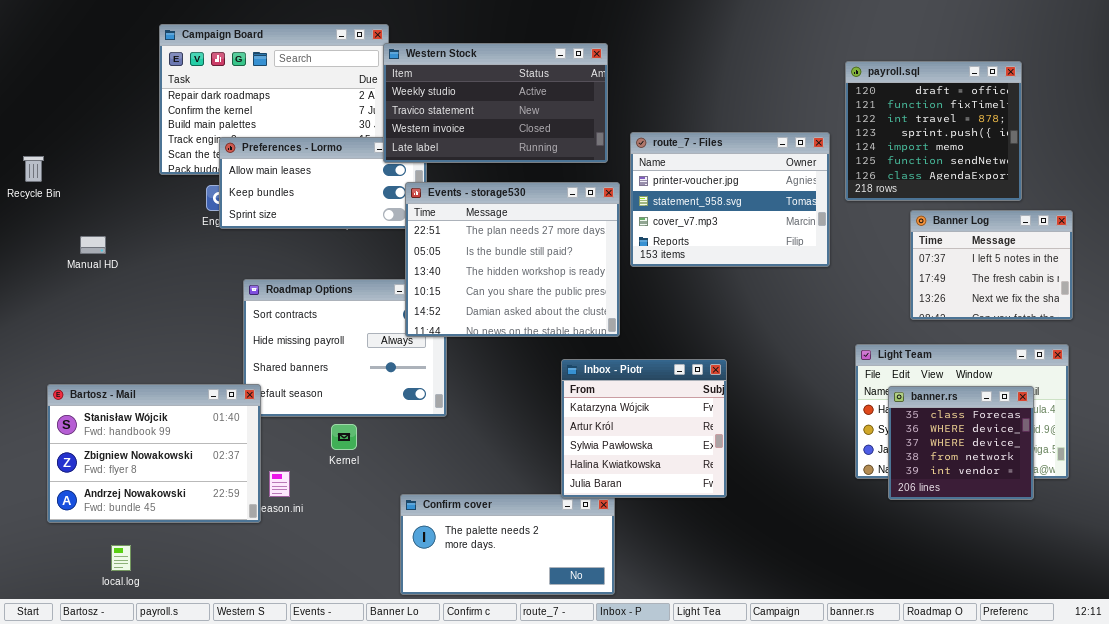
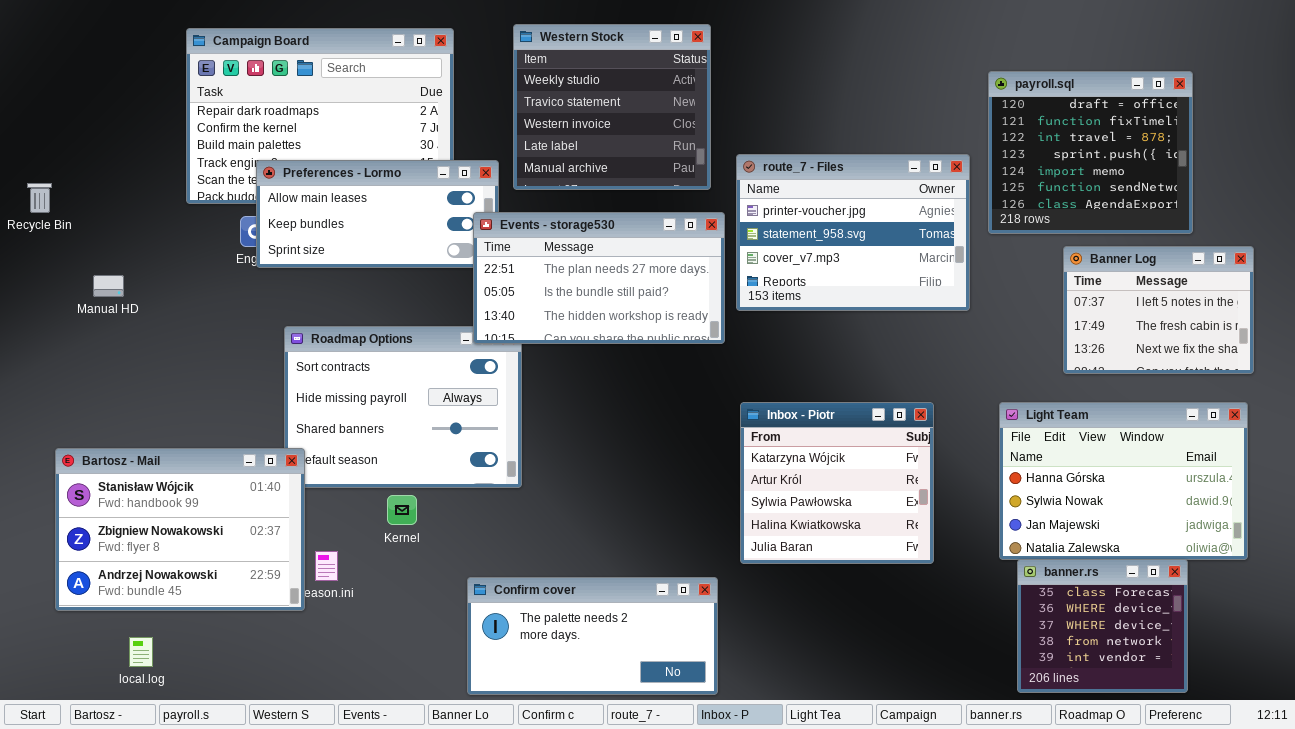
Western Stock: [383,43,608,163] -> [513,24,711,190], resized
Events - storage530: [405,182,620,337] -> [473,212,725,344], resized
Inbox - Piotr: [561,359,727,498] -> [740,402,934,564], moved
banner.rs: [888,386,1034,500] -> [1017,559,1188,693], moved

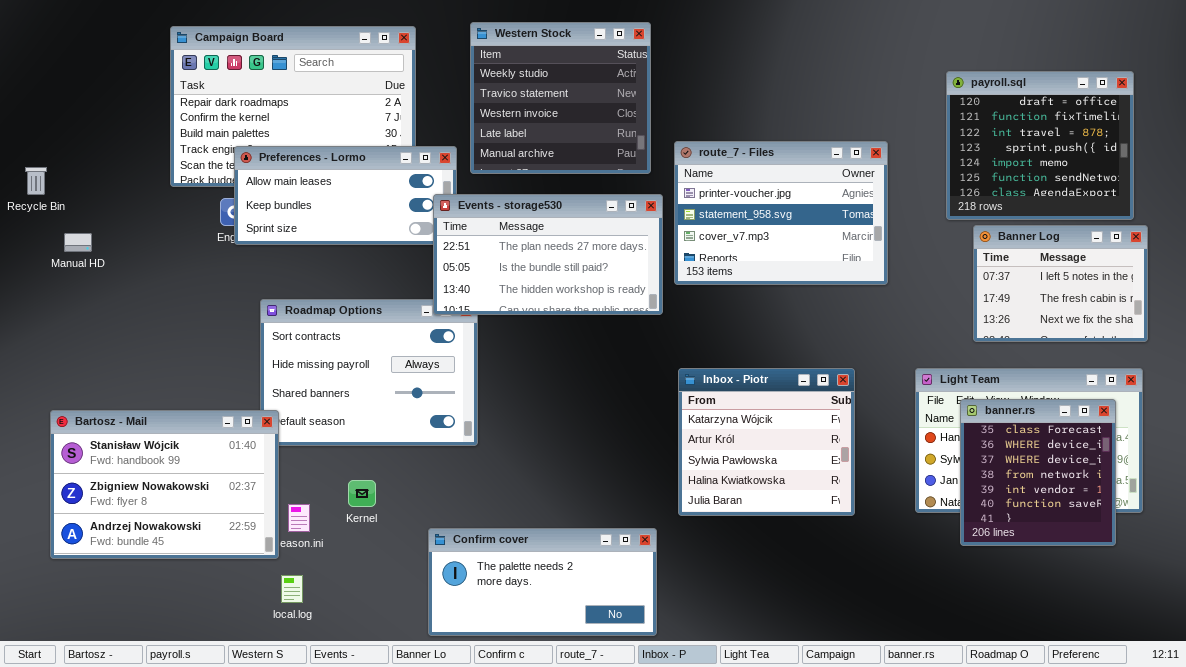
payroll.sql: [988,71,1193,234] -> [946,71,1134,220], moved
Manual HD: [93,275,124,297] -> [64,233,92,252], moved
Kernel: [387,495,417,525] -> [348,480,376,507], moved
banner.rs: [1017,559,1188,693] -> [960,399,1116,546], moved, resized
local.log: [129,637,153,667] -> [281,575,303,603], moved

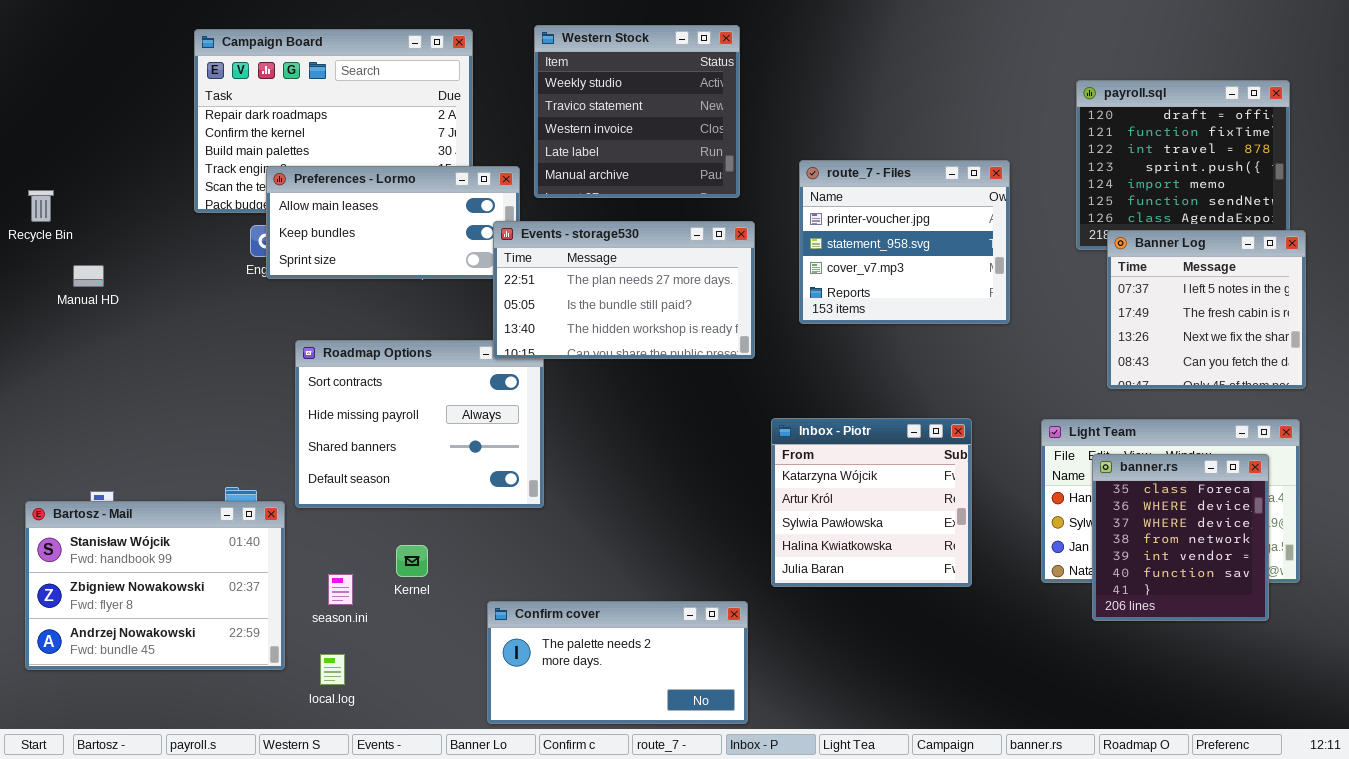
route_7 - Files: [674,141,888,285] -> [799,160,1010,324], resized
Banner Log: [973,225,1148,342] -> [1107,230,1306,389], resized
Bartosz - Mail: [50,410,279,559] -> [25,501,285,670], moved

